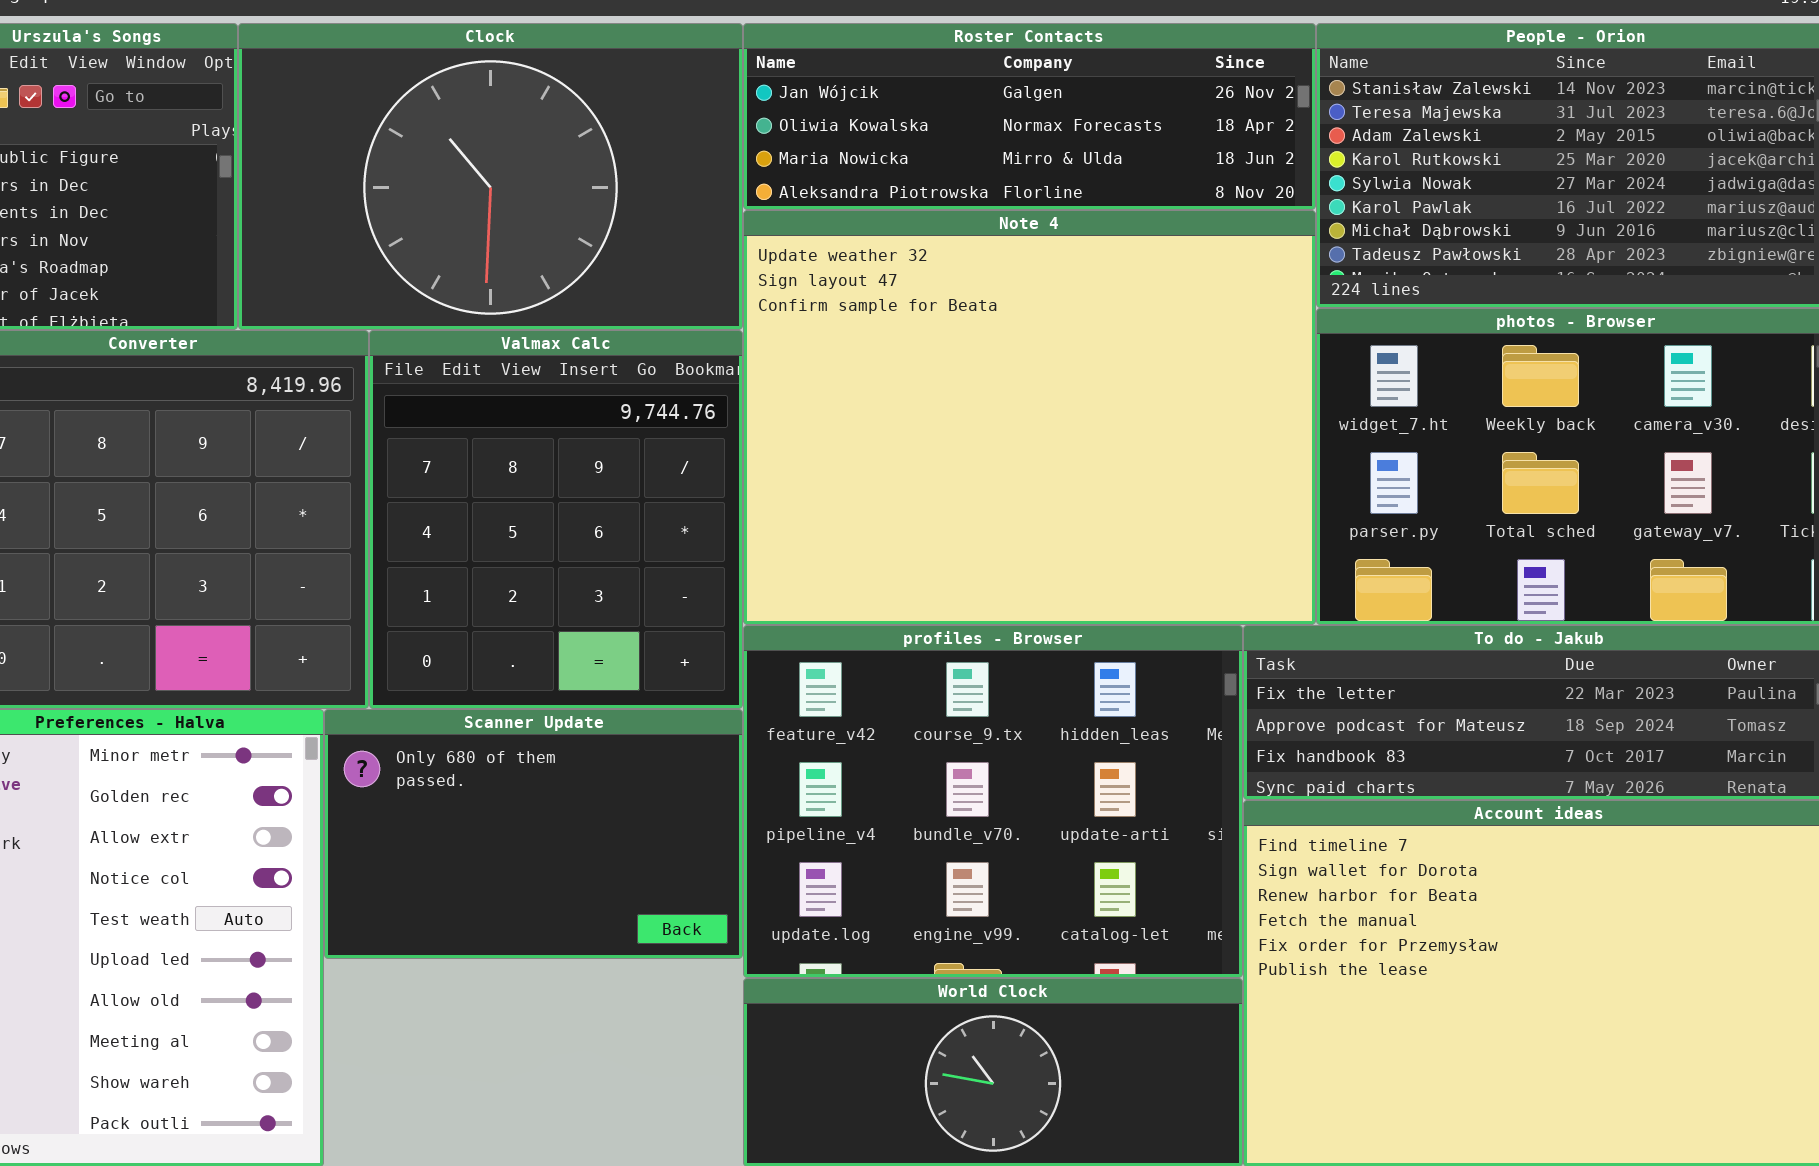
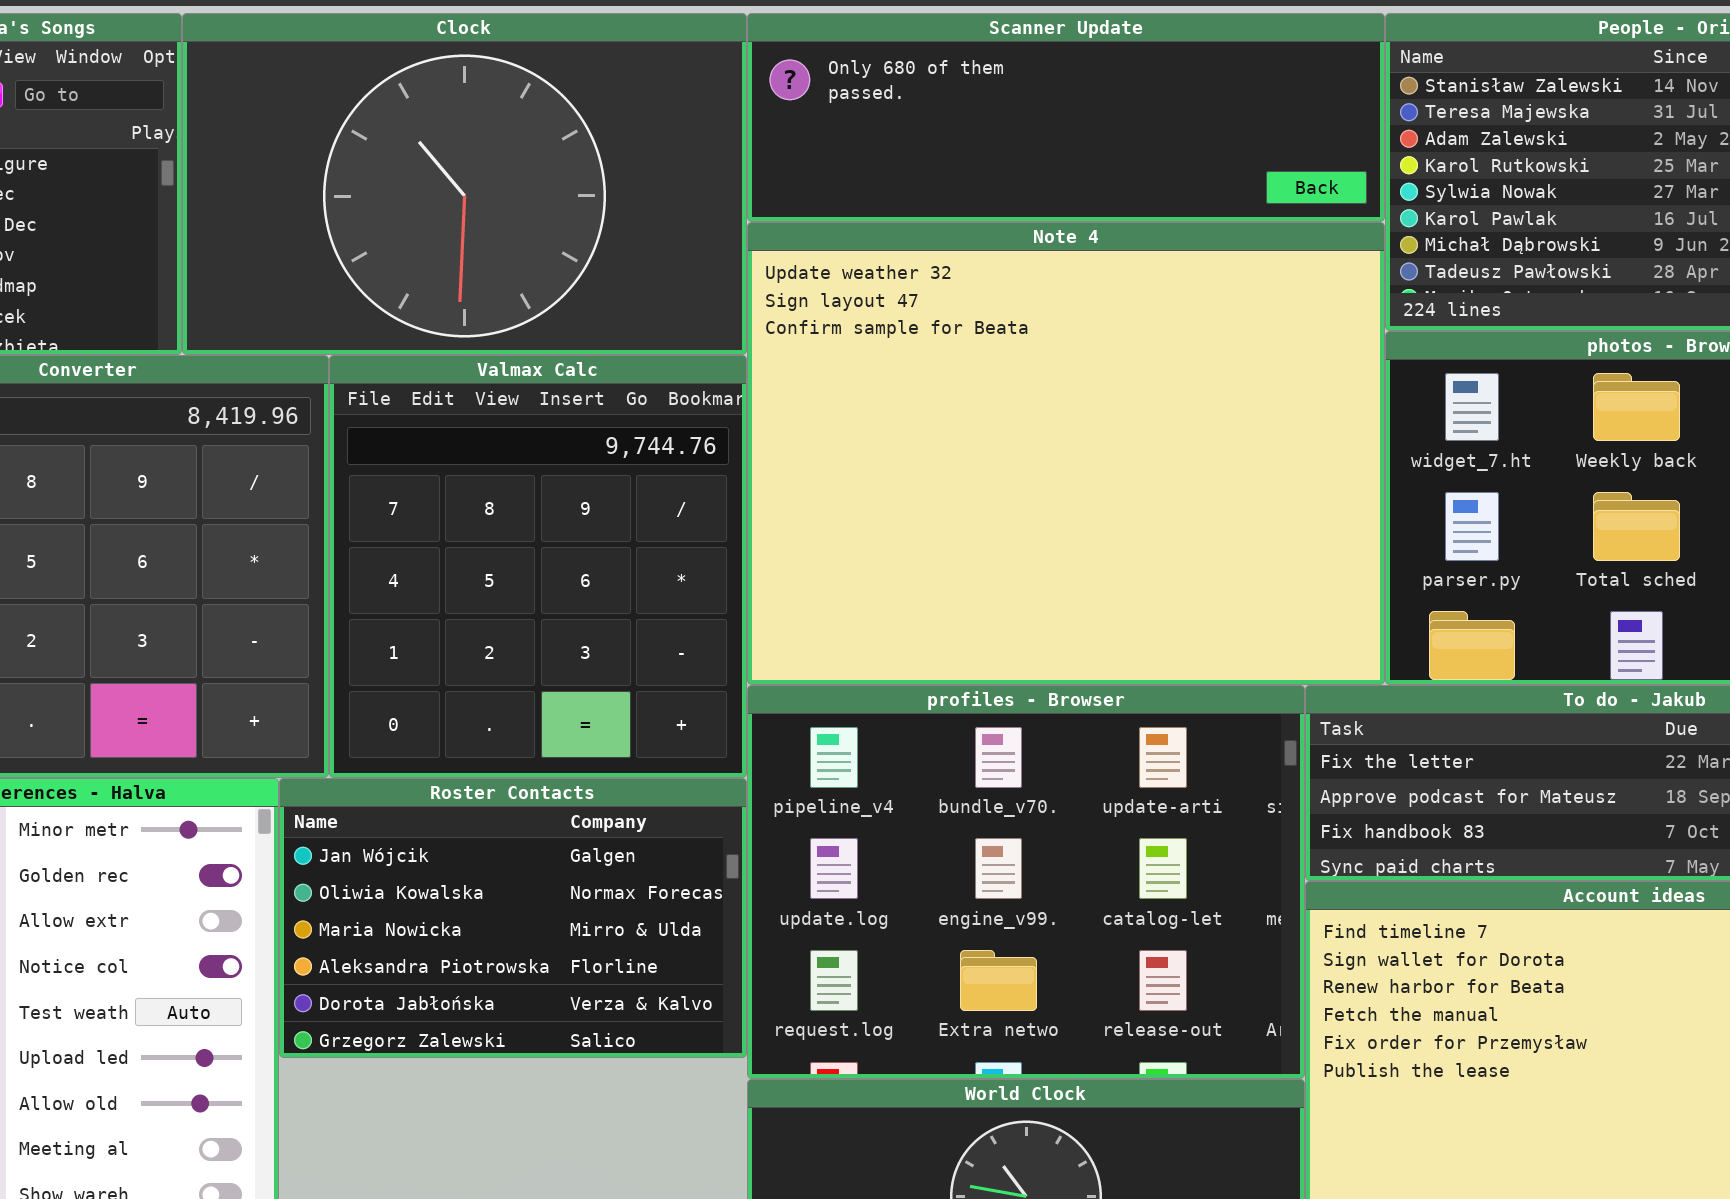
Roster Contacts: [743,23,1316,210] -> [279,778,747,1058], moved, resized
profiles - Browser: [743,625,1243,978] -> [747,685,1305,1079], scrolled down 1 row
Scanner Update: [324,709,743,959] -> [747,13,1385,222], moved, resized

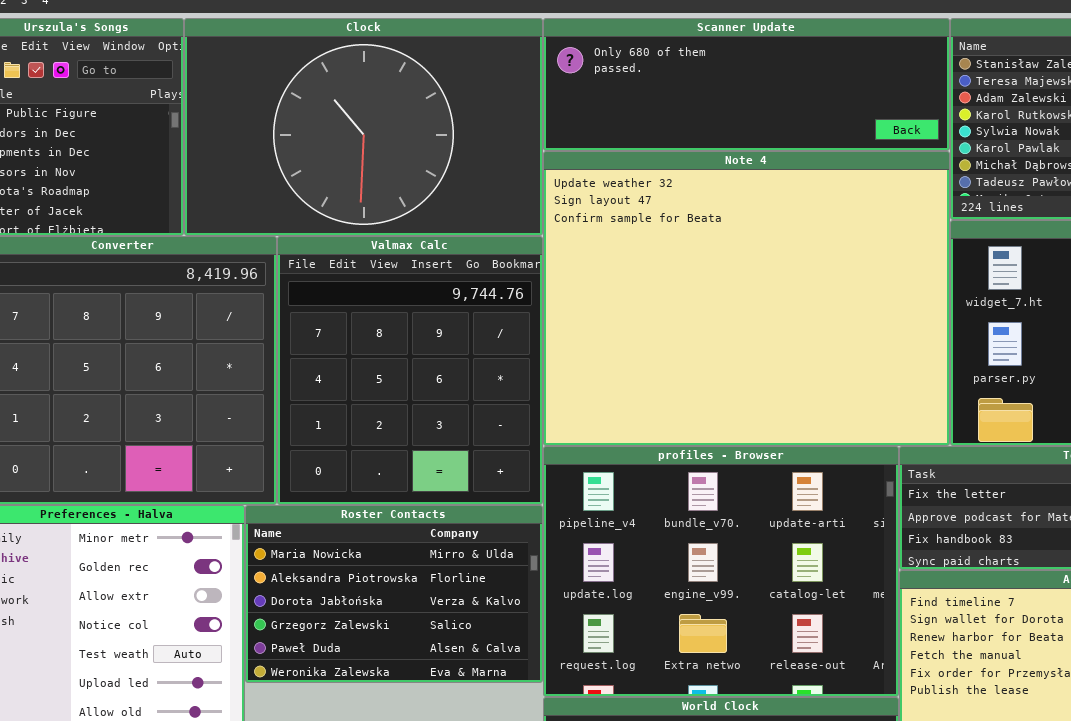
Roster Contacts: [279,778,747,1058] -> [245,505,543,683], scrolled down 2 rows

